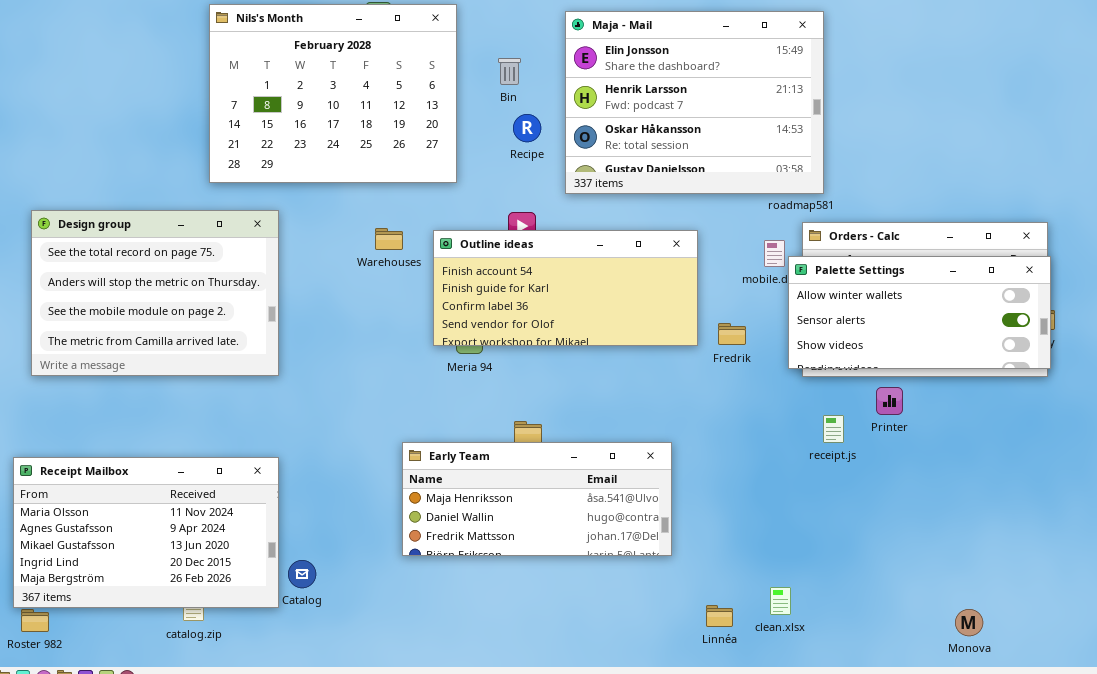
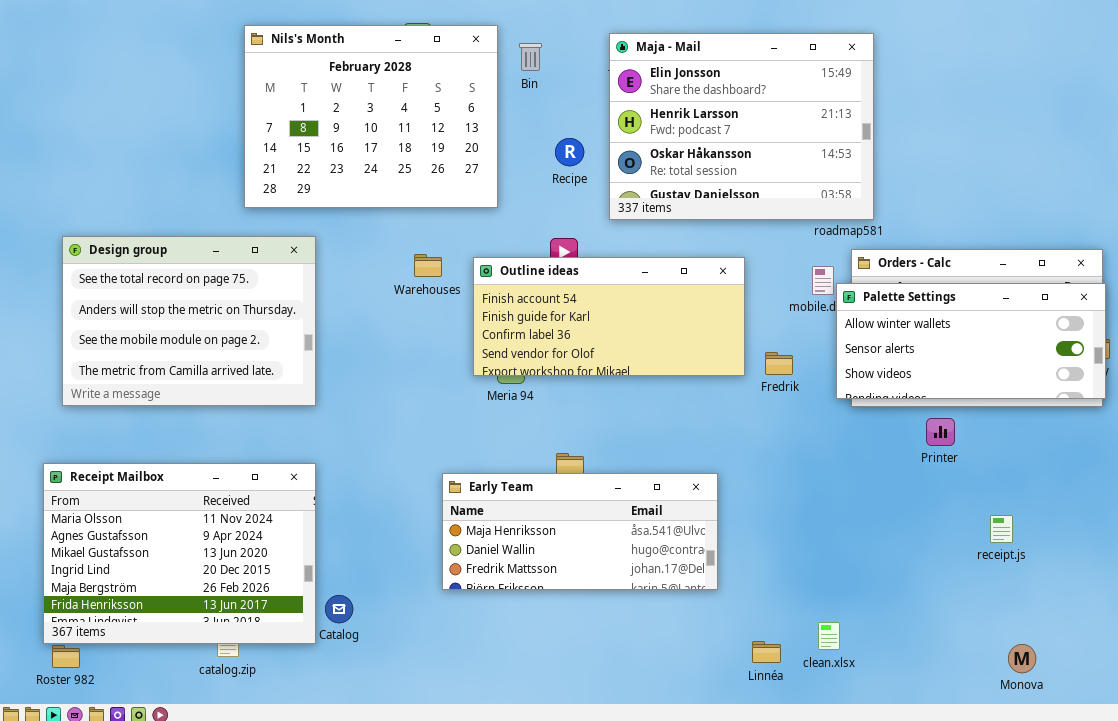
Bin: [498,58,521,85] -> [519,43,542,71], moved
receipt.js: [823,415,844,443] -> [990,515,1013,543], moved
Receipt Mailbox: [13,457,279,608] -> [43,463,316,644], resized

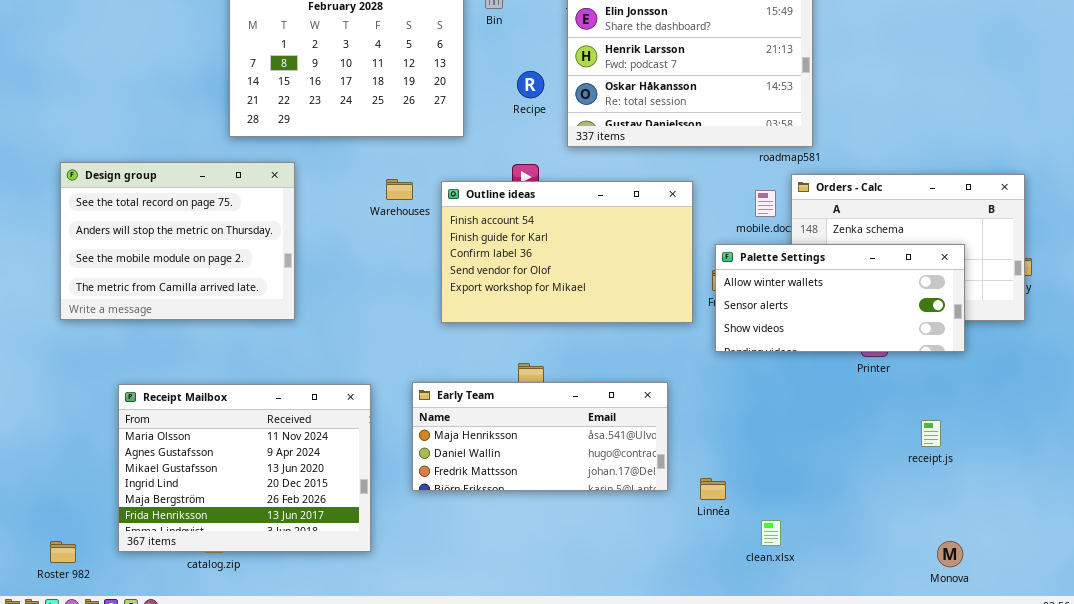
Outline ideas: [473,257,745,376] -> [441,181,693,323], resized
Palette Settings: [836,283,1106,399] -> [715,244,965,352], moved
Receipt Mailbox: [43,463,316,644] -> [118,384,371,552], moved
Linnéa: [752,641,781,663] -> [700,478,726,500], moved

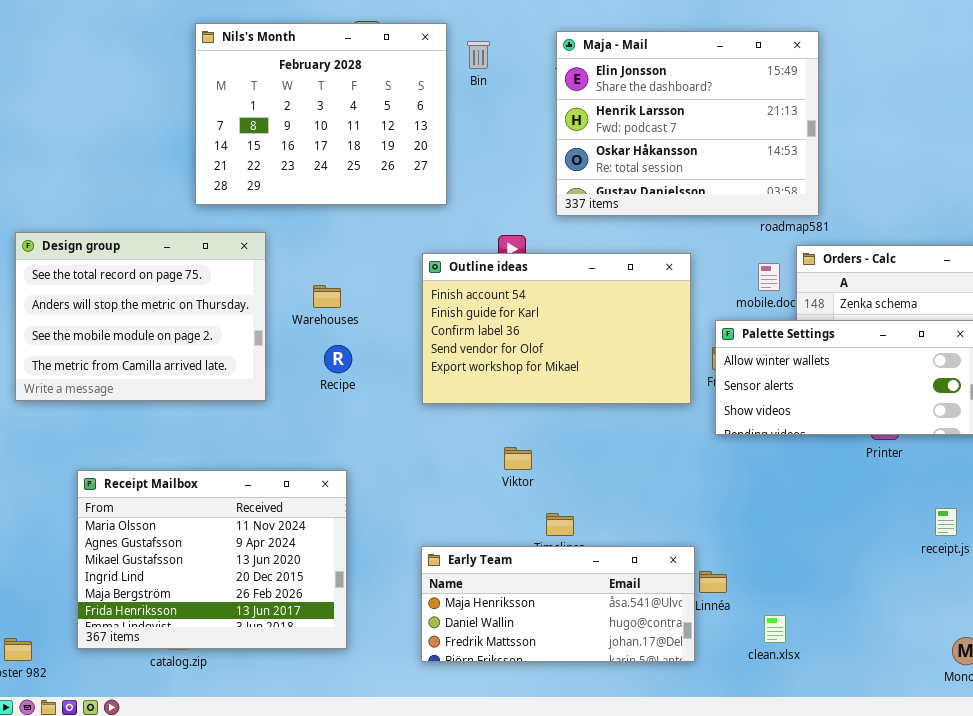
Recipe: [517,71,544,98] -> [324,345,352,373], moved
Warehouses: [386,179,413,200] -> [313,285,341,308], moved
Early Team: [412,382,668,491] -> [421,546,695,662], moved

